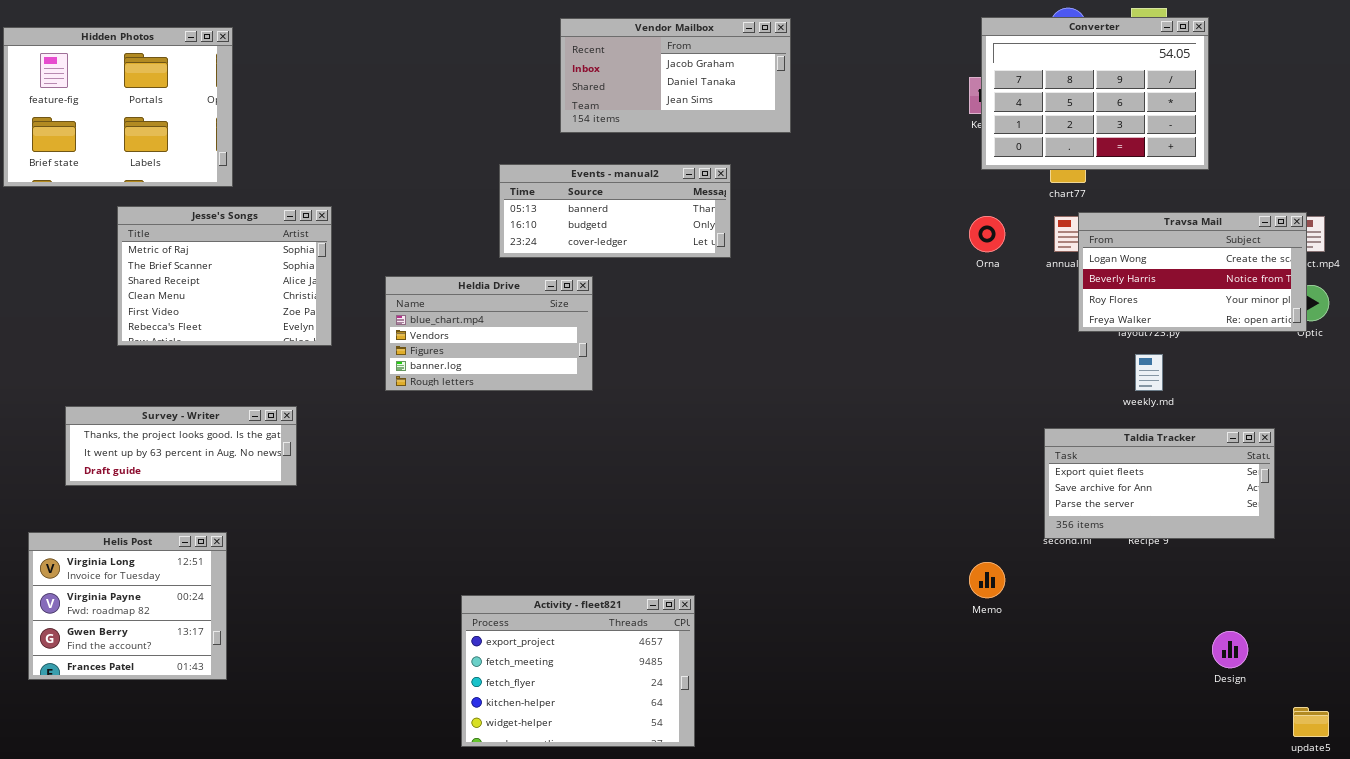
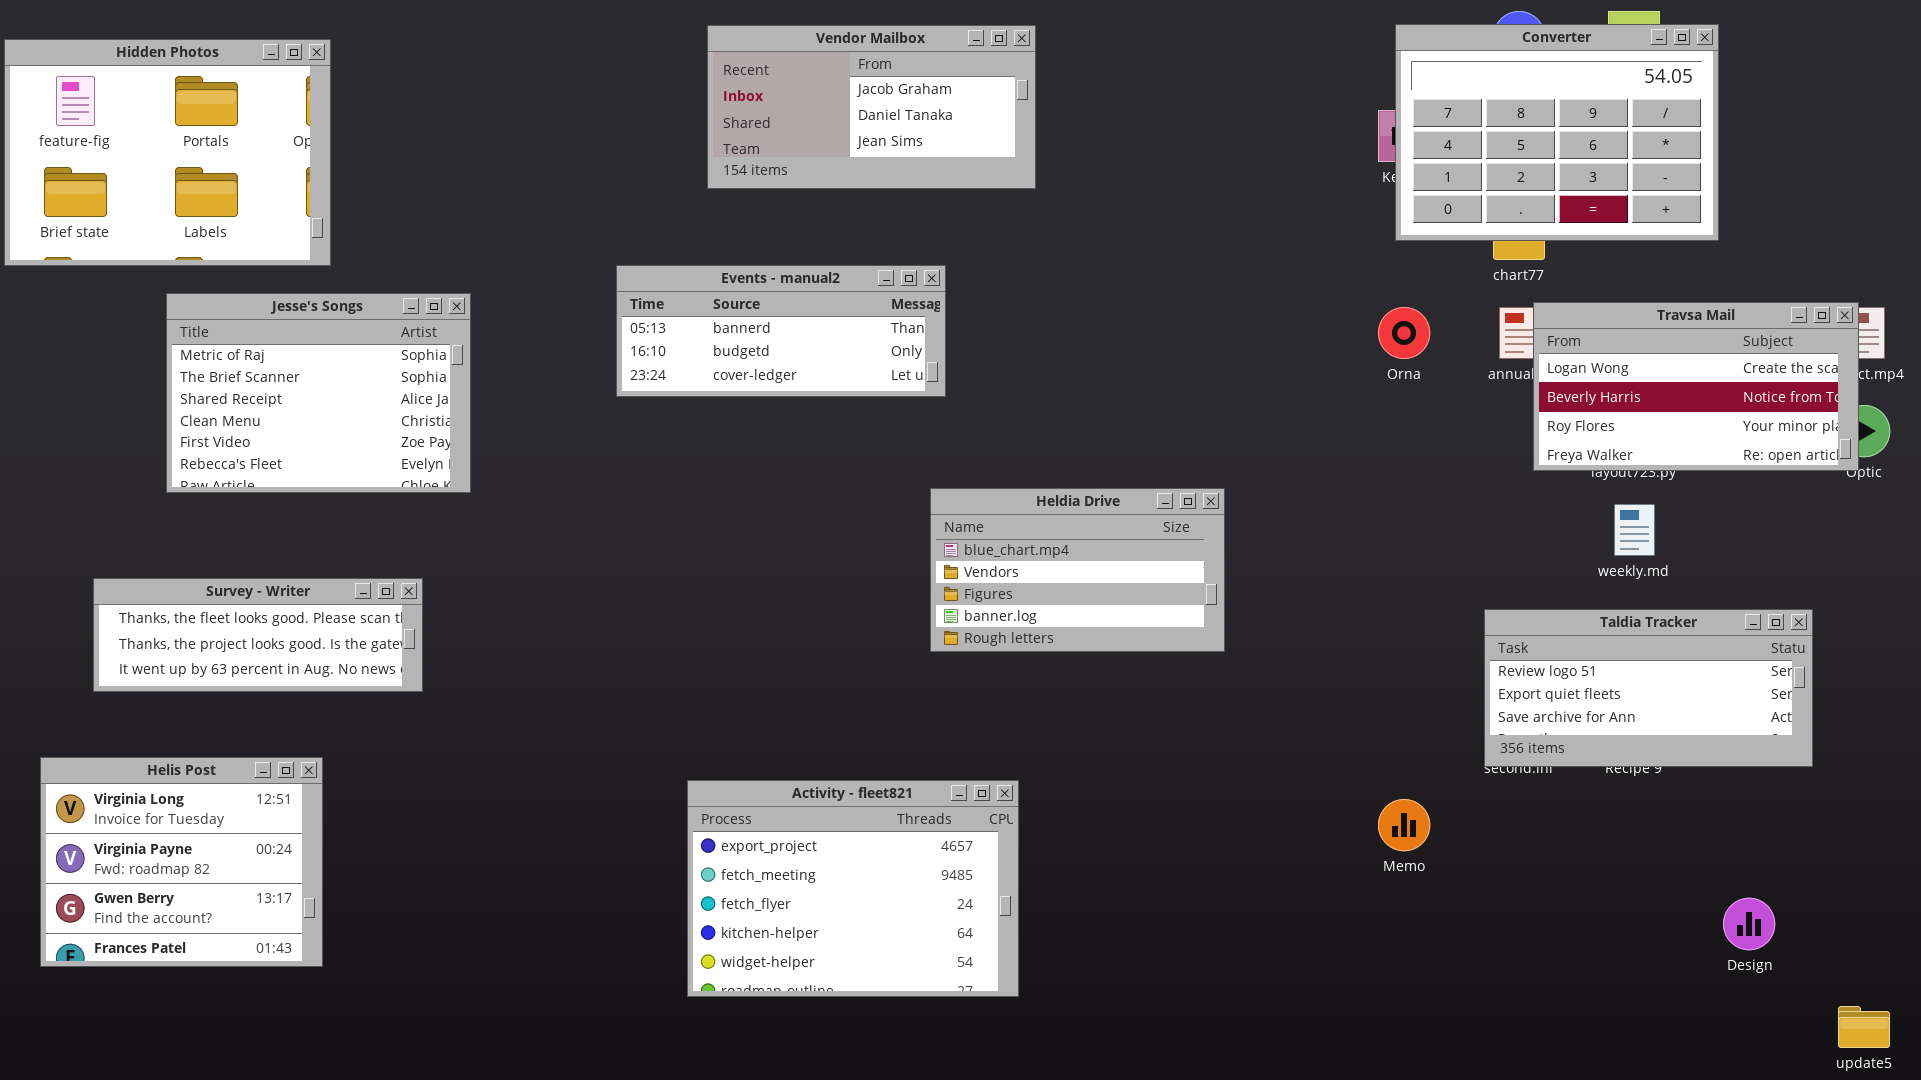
Vendor Mailbox: [560,18,791,133] -> [707,25,1036,189], moved
Events - manual2: [499,164,731,258] -> [616,265,946,397], moved
Heldia Drive: [385,276,593,391] -> [930,488,1225,652], moved
Survey - Writer: [65,406,297,486] -> [93,578,423,692], scrolled up 1 row
Taldia Tracker: [1044,428,1275,539] -> [1484,609,1813,767], scrolled up 1 row
Activity - fleet821: [461,595,695,747] -> [687,780,1019,997], moved

